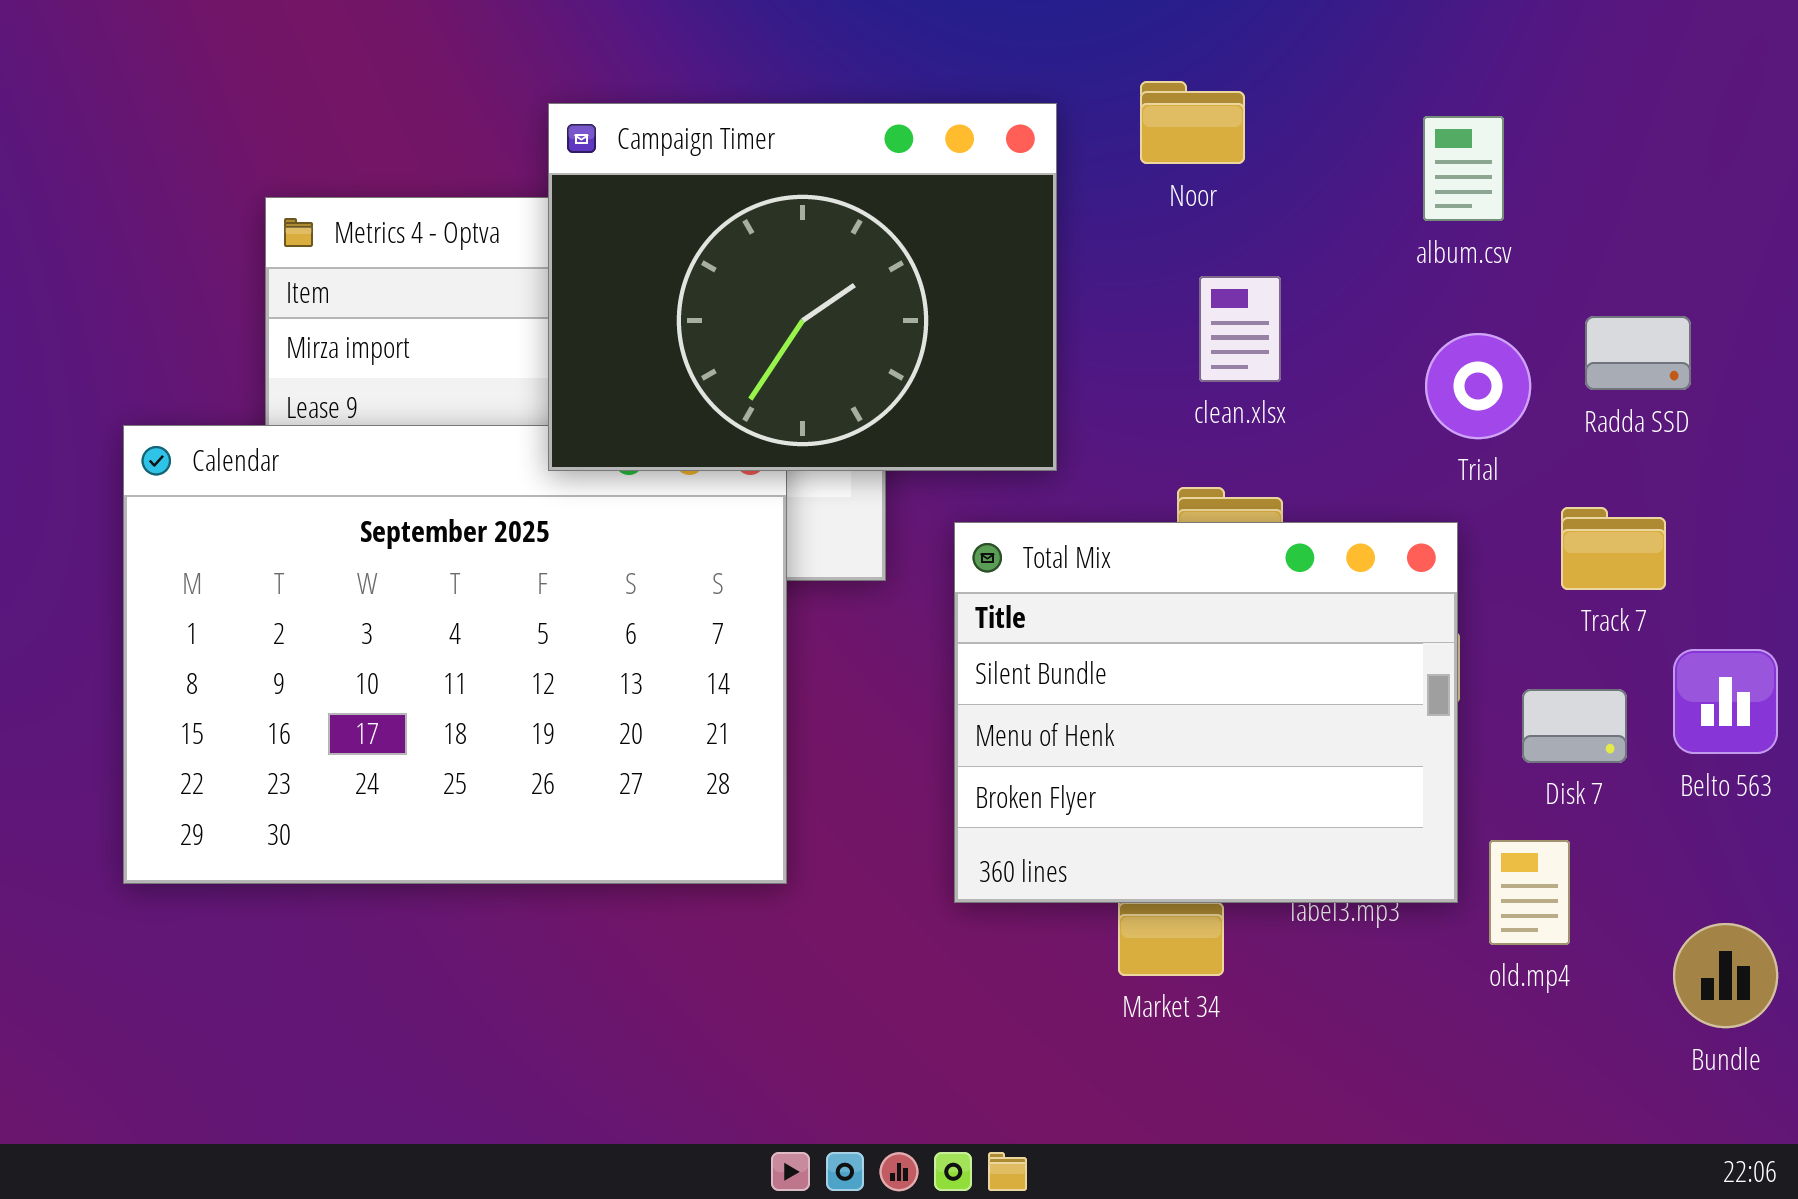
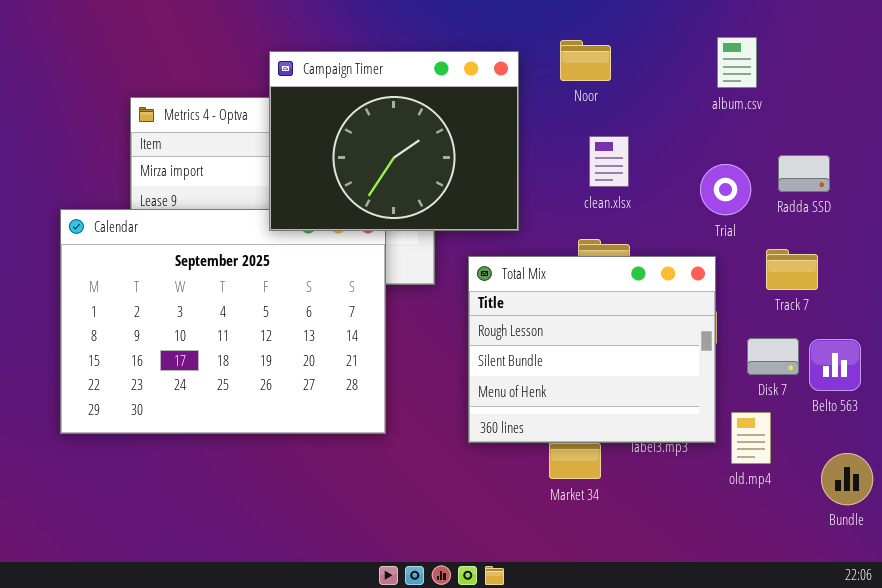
album.csv: [1423,116,1504,221] -> [717,37,757,88], moved
Total Mix: [954,522,1458,903] -> [468,256,716,443], scrolled up 1 row
Belto 563: [1673,649,1778,754] -> [809,339,861,391], moved

